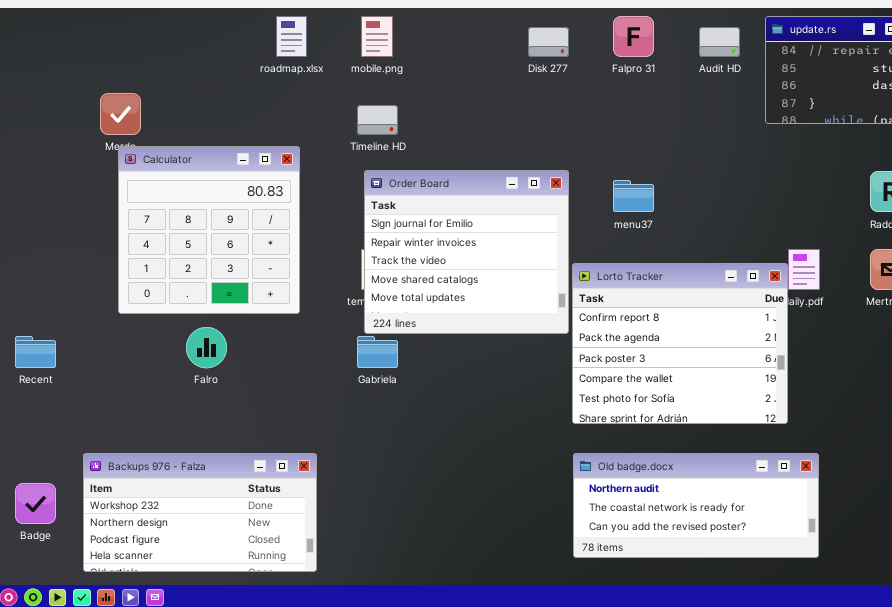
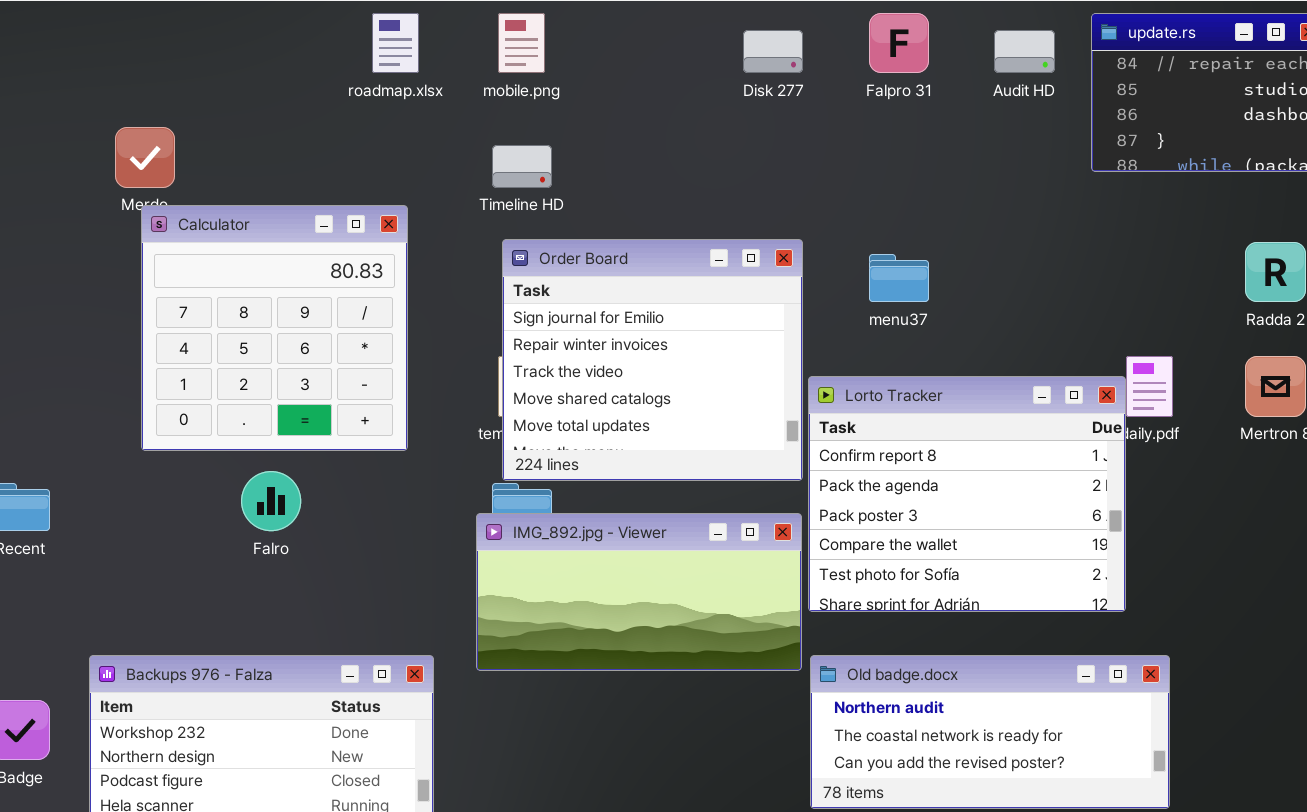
IMG_892.jpg - Viewer: none -> [476,513,802,671], opened

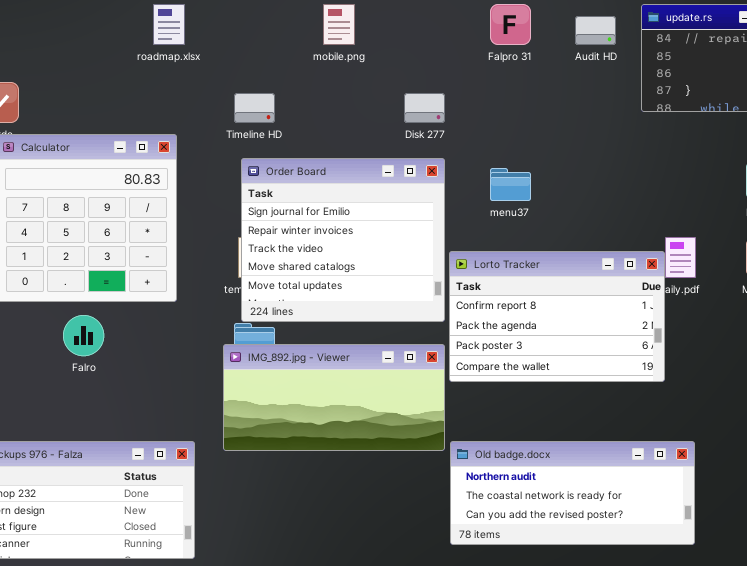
mobile.png: [498,13,545,73] -> [323,4,355,45], moved
Disk 277: [743,30,803,73] -> [404,93,445,123], moved
Lorto Tracker: [808,376,1126,612] -> [449,251,665,382], resized

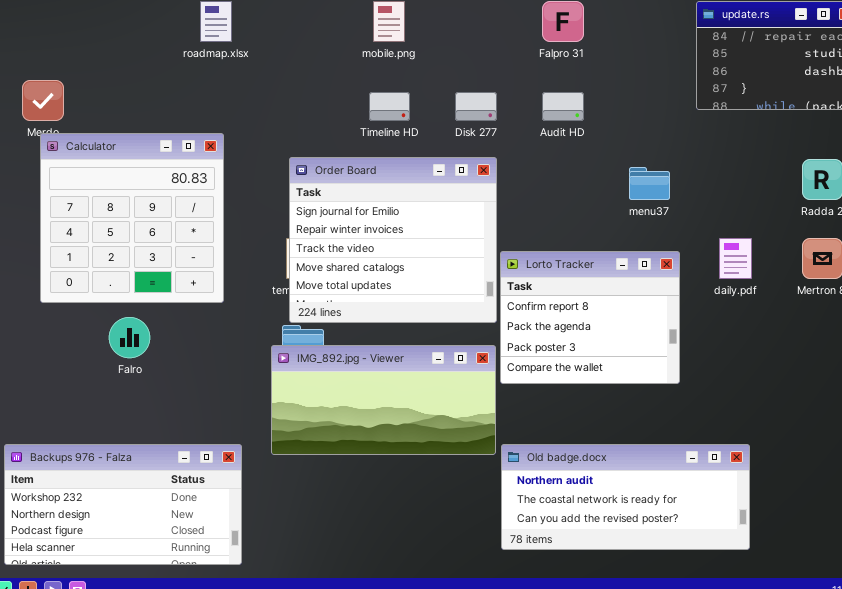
Audit HD: [575,16,616,45] -> [542,92,584,121], moved
Timeline HD: [234,93,275,123] -> [369,92,410,121], moved
menu37: [490,168,531,201] -> [629,167,670,200], moved
Lorto Tracker: [449,251,665,382] -> [500,251,680,384], resized

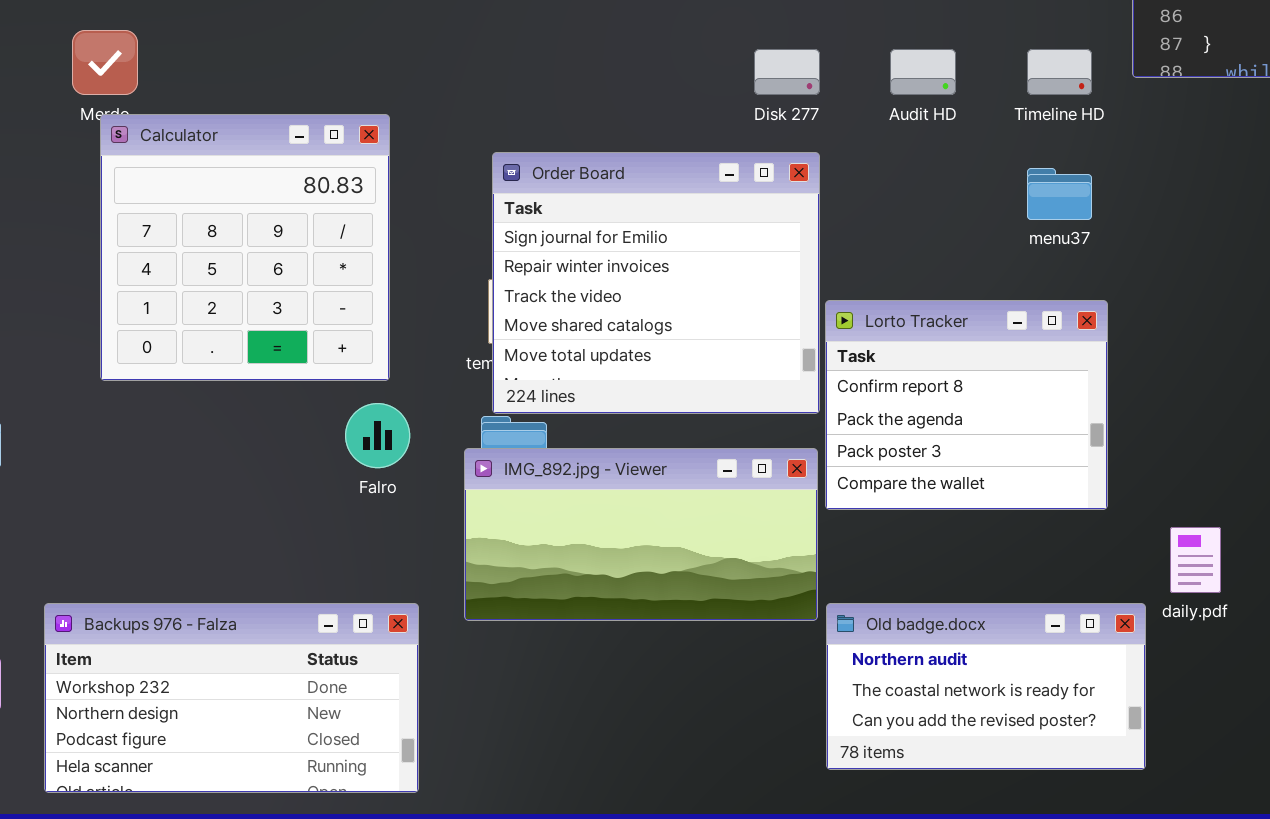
Timeline HD: [369,92,410,121] -> [1027,49,1092,95], moved
daily.pdf: [719,238,752,279] -> [1170,527,1221,593], moved
Falro: [109,317,150,358] -> [345,403,410,468], moved
Old badge.docx: [501,444,750,550] -> [826,603,1146,770], resized

